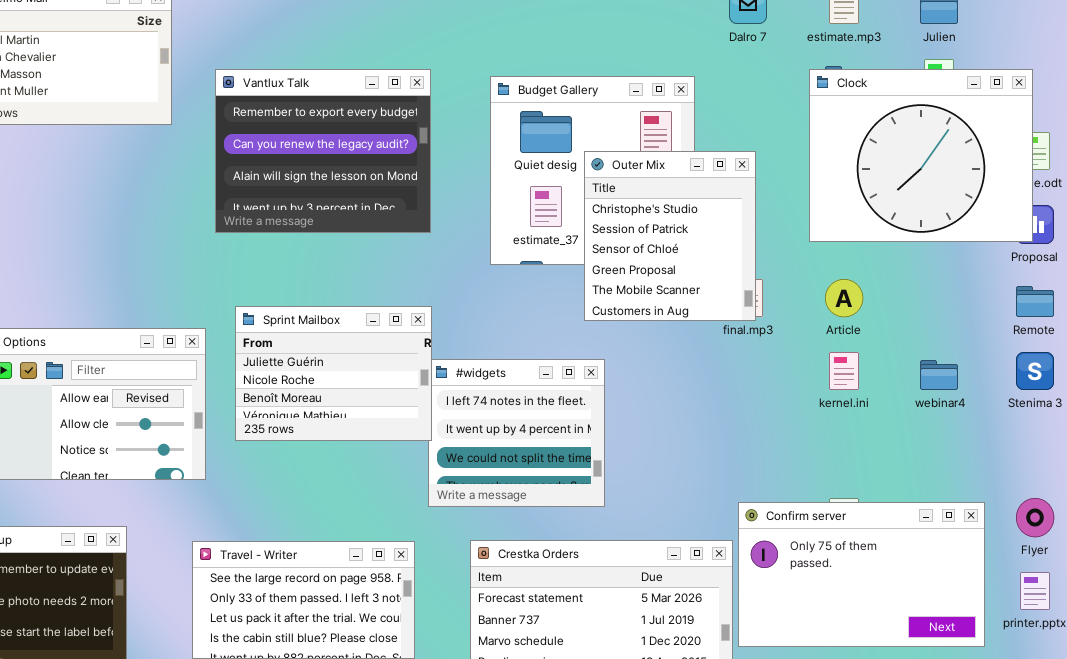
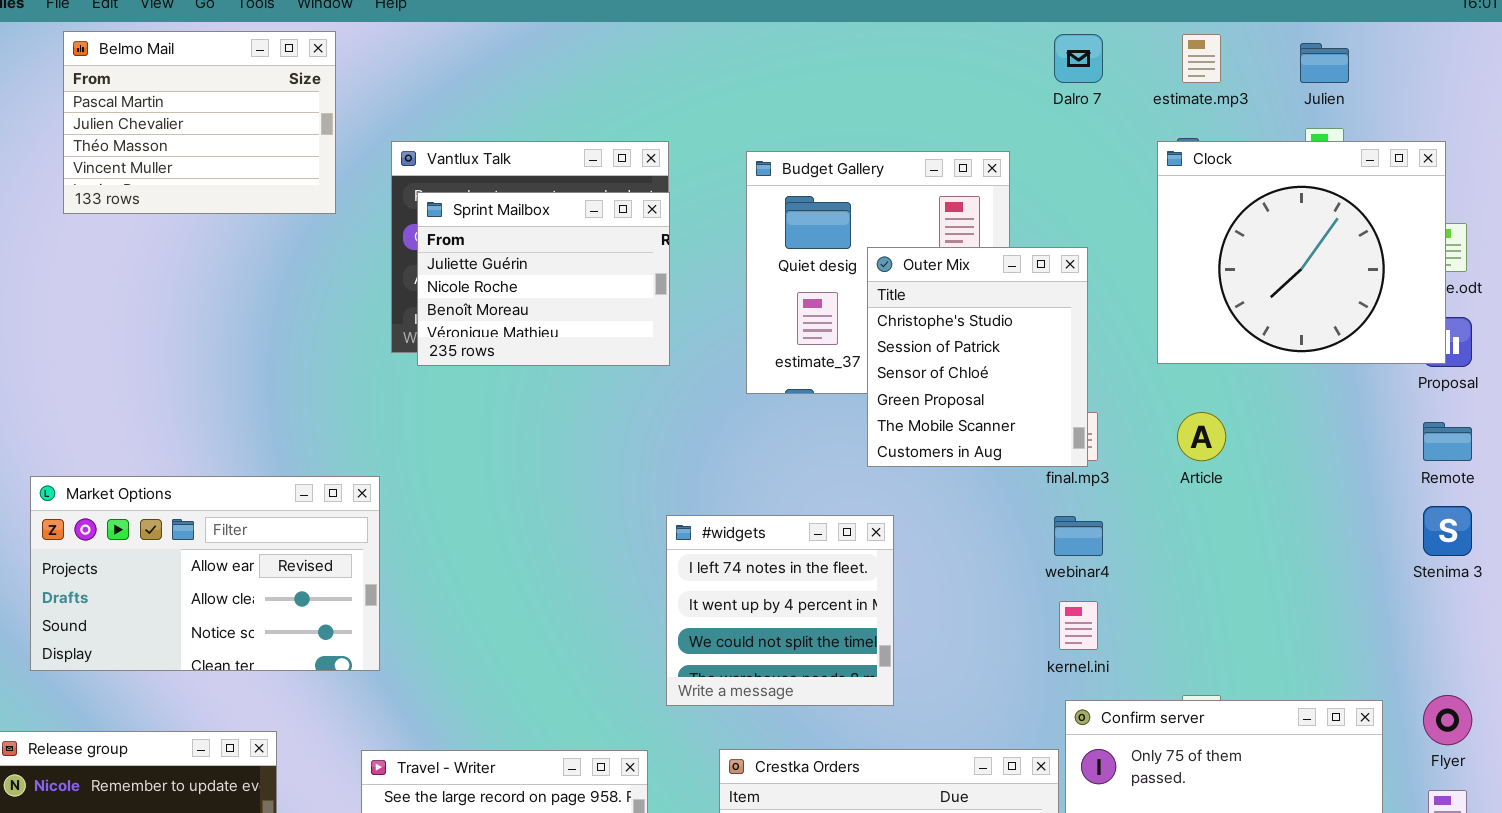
Sprint Mailbox: [235,306,432,441] -> [417,192,670,366], moved
kernel.ini: [829,352,859,390] -> [1059,601,1098,650], moved
webinar4: [920,360,958,390] -> [1054,516,1103,556], moved

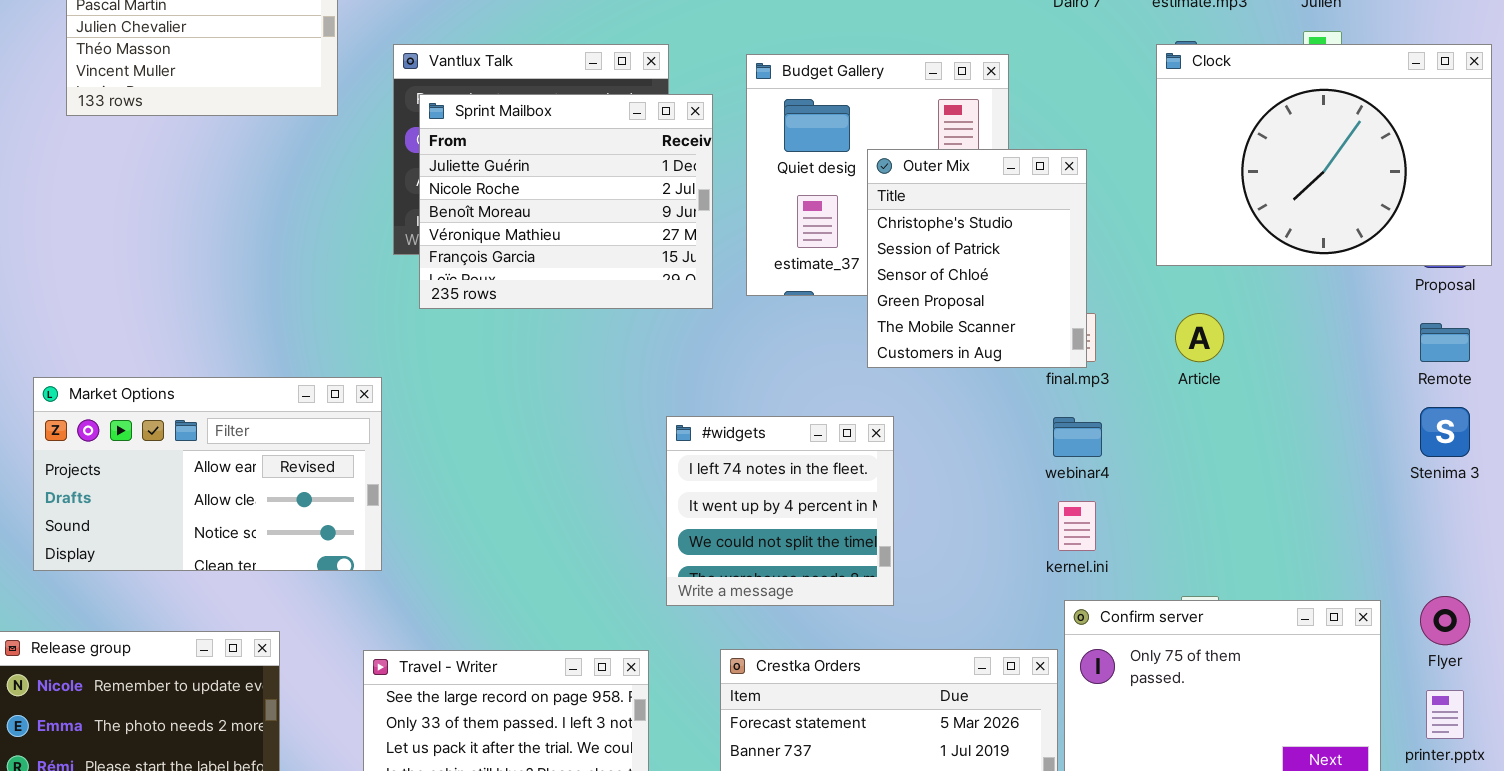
Clock: [1157,141,1446,364] -> [1156,44,1492,266], resized
Sprint Mailbox: [417,192,670,366] -> [419,94,713,309], resized

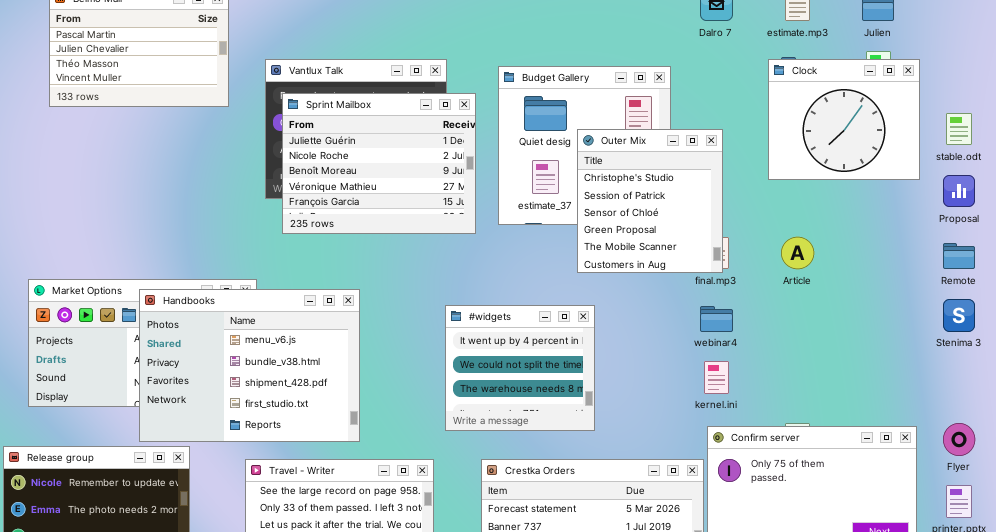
Clock: [1156,44,1492,266] -> [768,59,920,180], resized
Handbooks: none -> [139,289,360,442], opened
#widgets: [666,416,894,606] -> [445,305,595,431], scrolled down 1 row

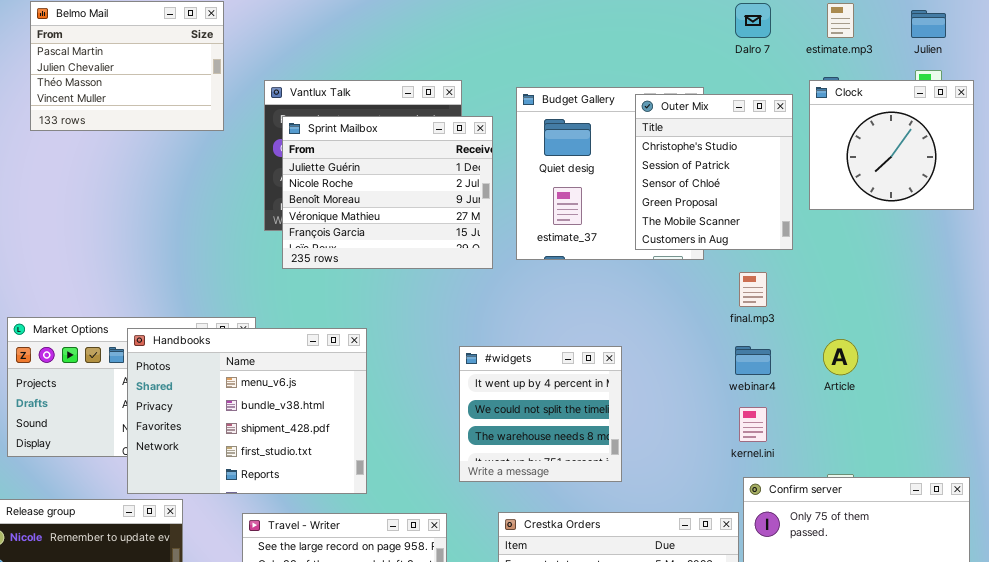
Outer Mix: [577,129,723,273] -> [635,94,793,250], moved
Article: [781,237,814,269] -> [823,339,858,375], moved

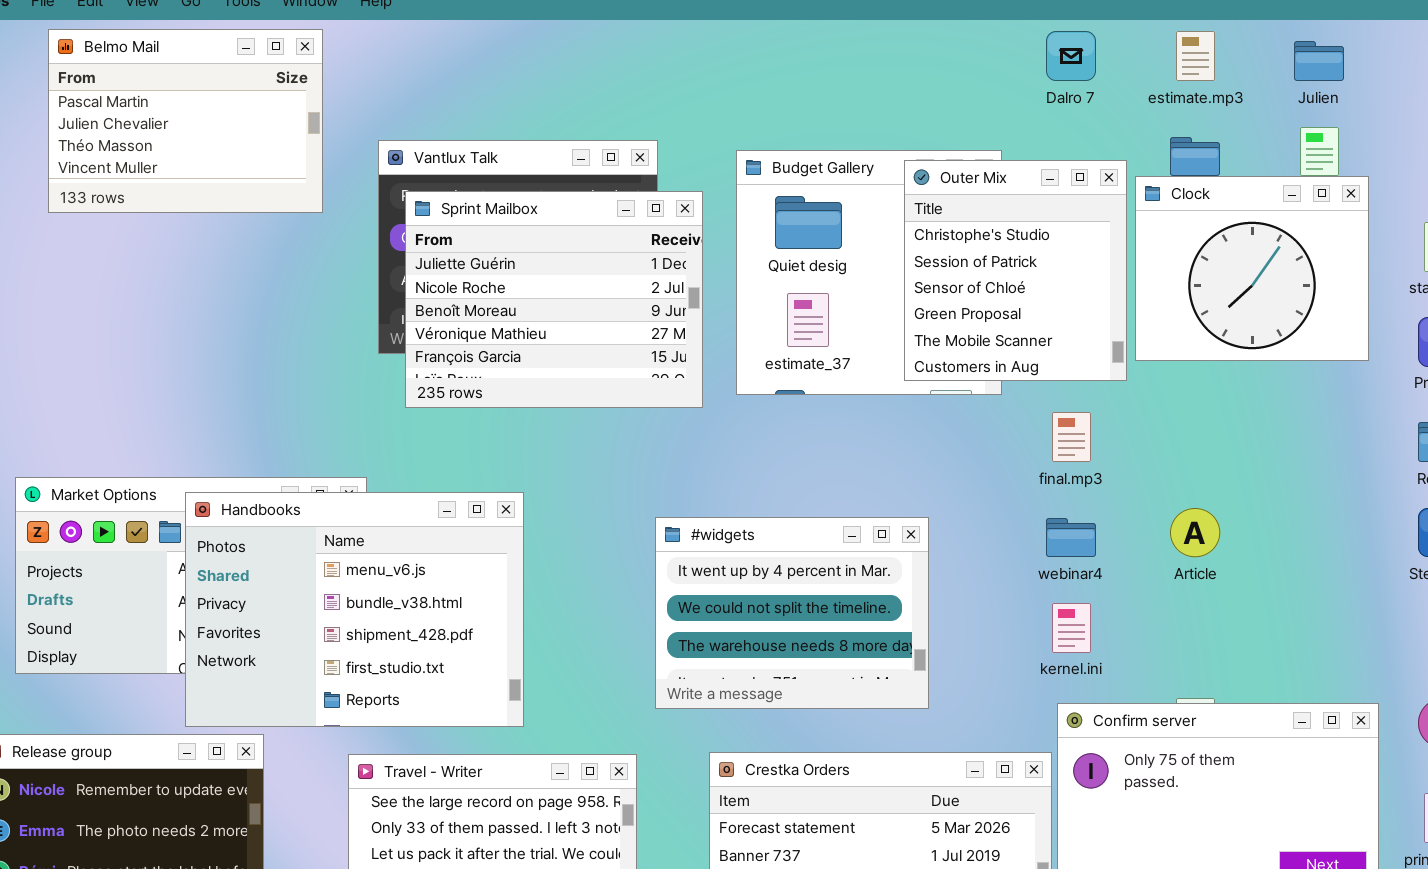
Clock: [809,80,974,210] -> [1135,176,1369,361], moved
#widgets: [459,346,622,482] -> [655,517,929,709], resized

